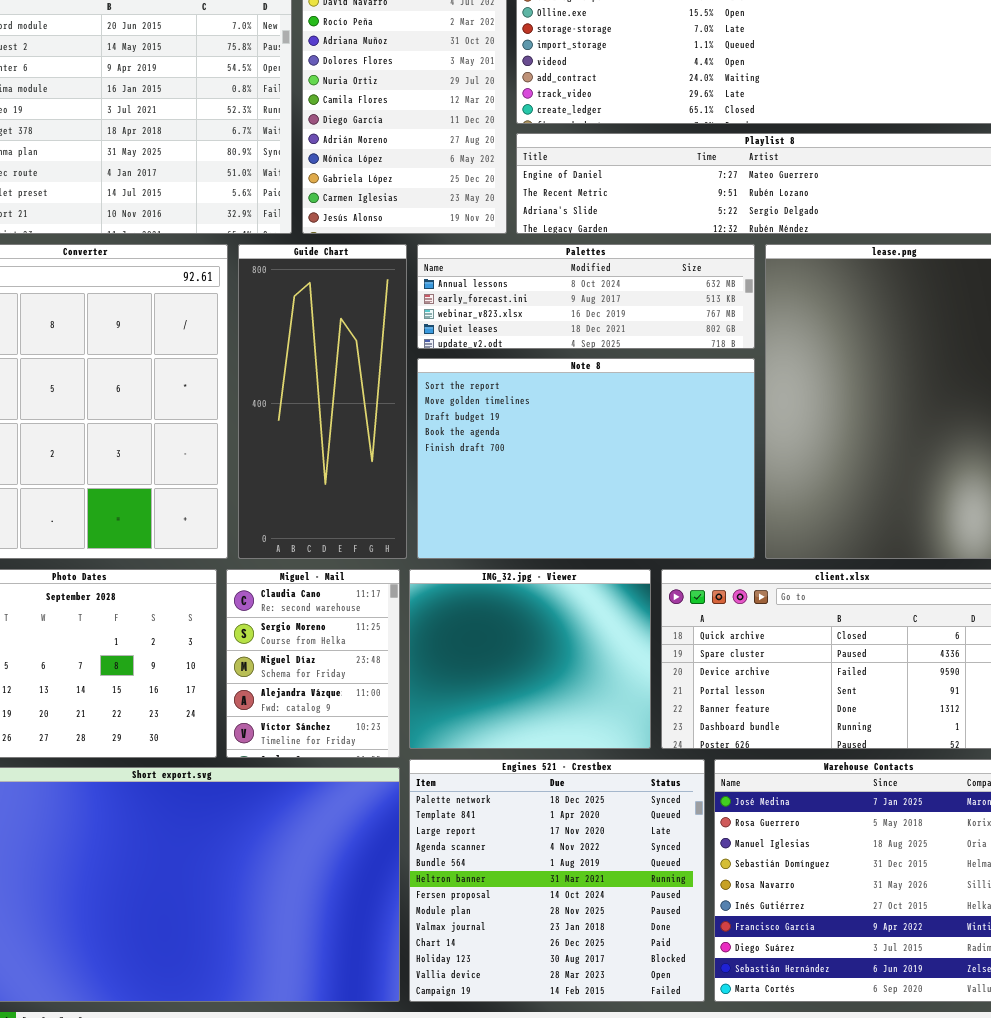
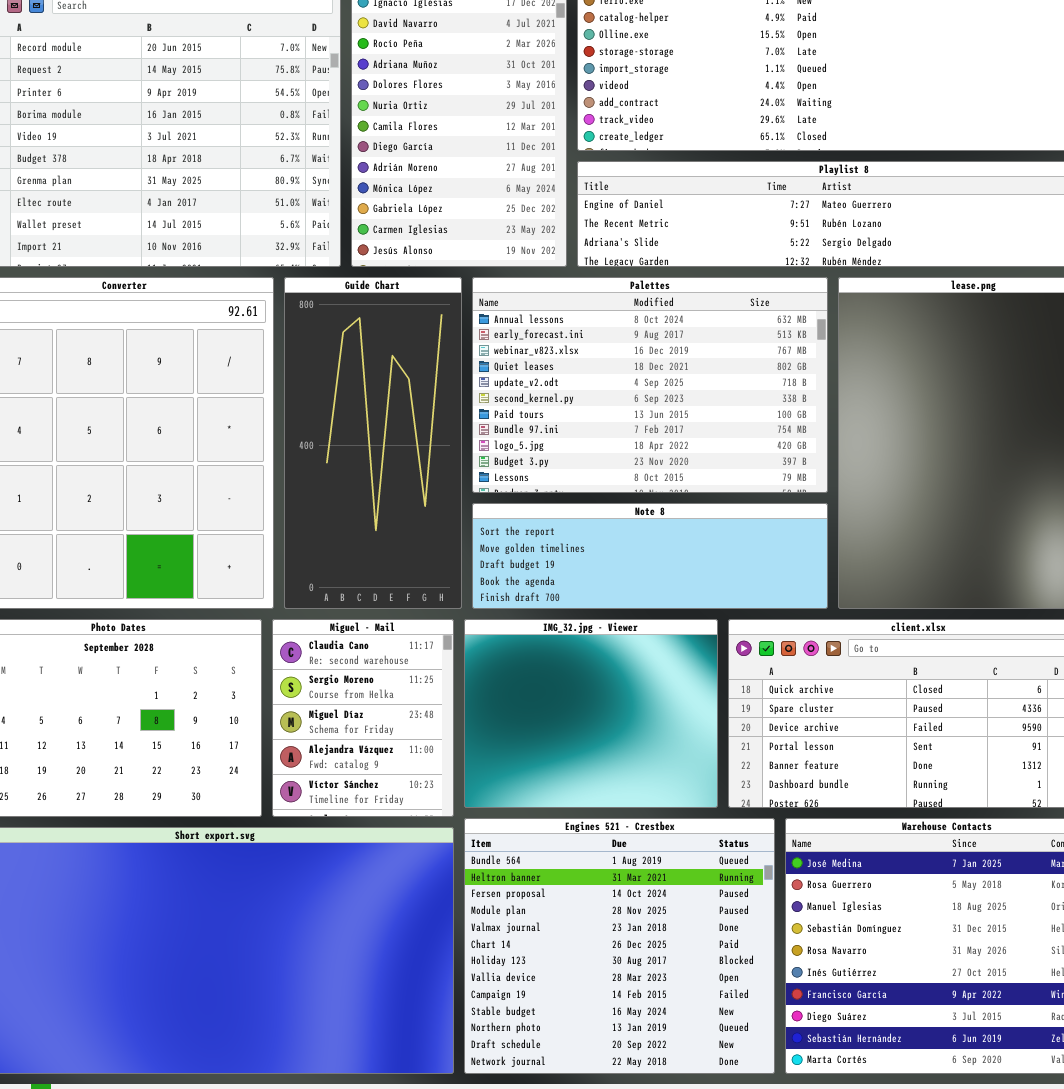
Palettes: [417,244,755,349] -> [472,277,828,493], resized
Note 8: [417,358,755,559] -> [472,503,828,609], resized
Engines 521 - Crestbex: [409,759,705,1002] -> [464,818,775,1074], scrolled down 4 rows

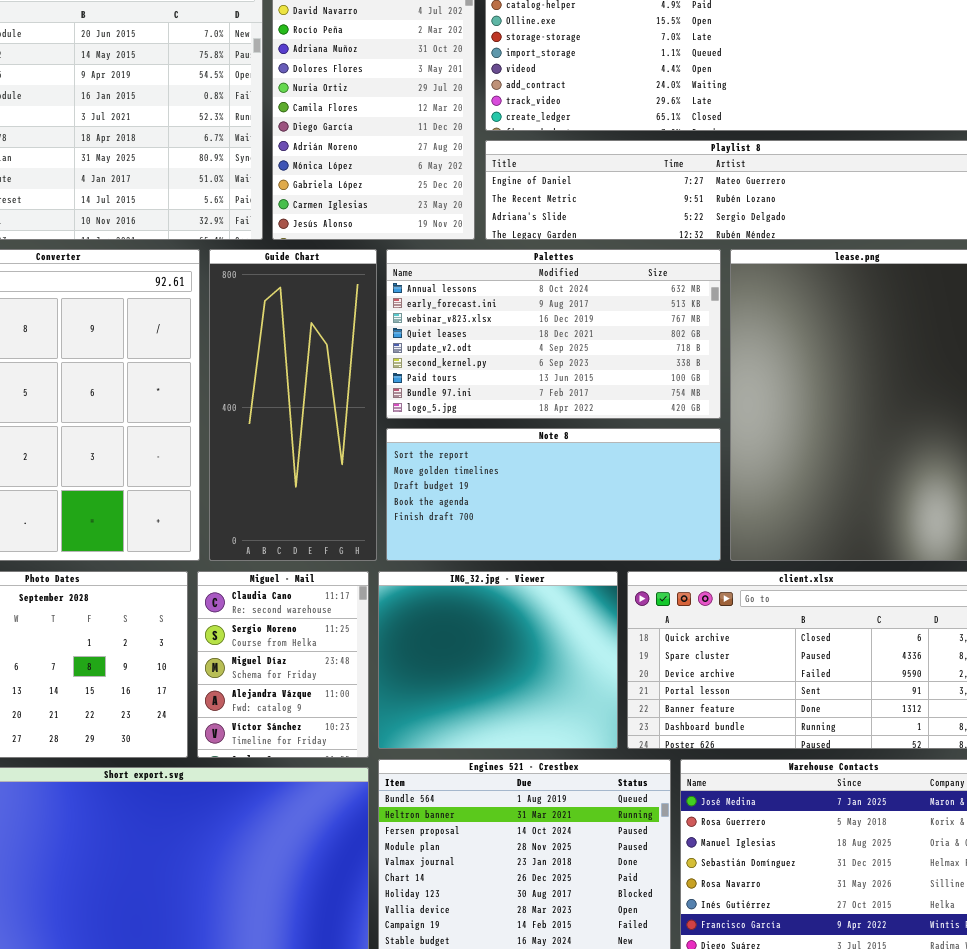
Palettes: [472,277,828,493] -> [386,249,721,419], resized
Note 8: [472,503,828,609] -> [386,428,721,561], resized

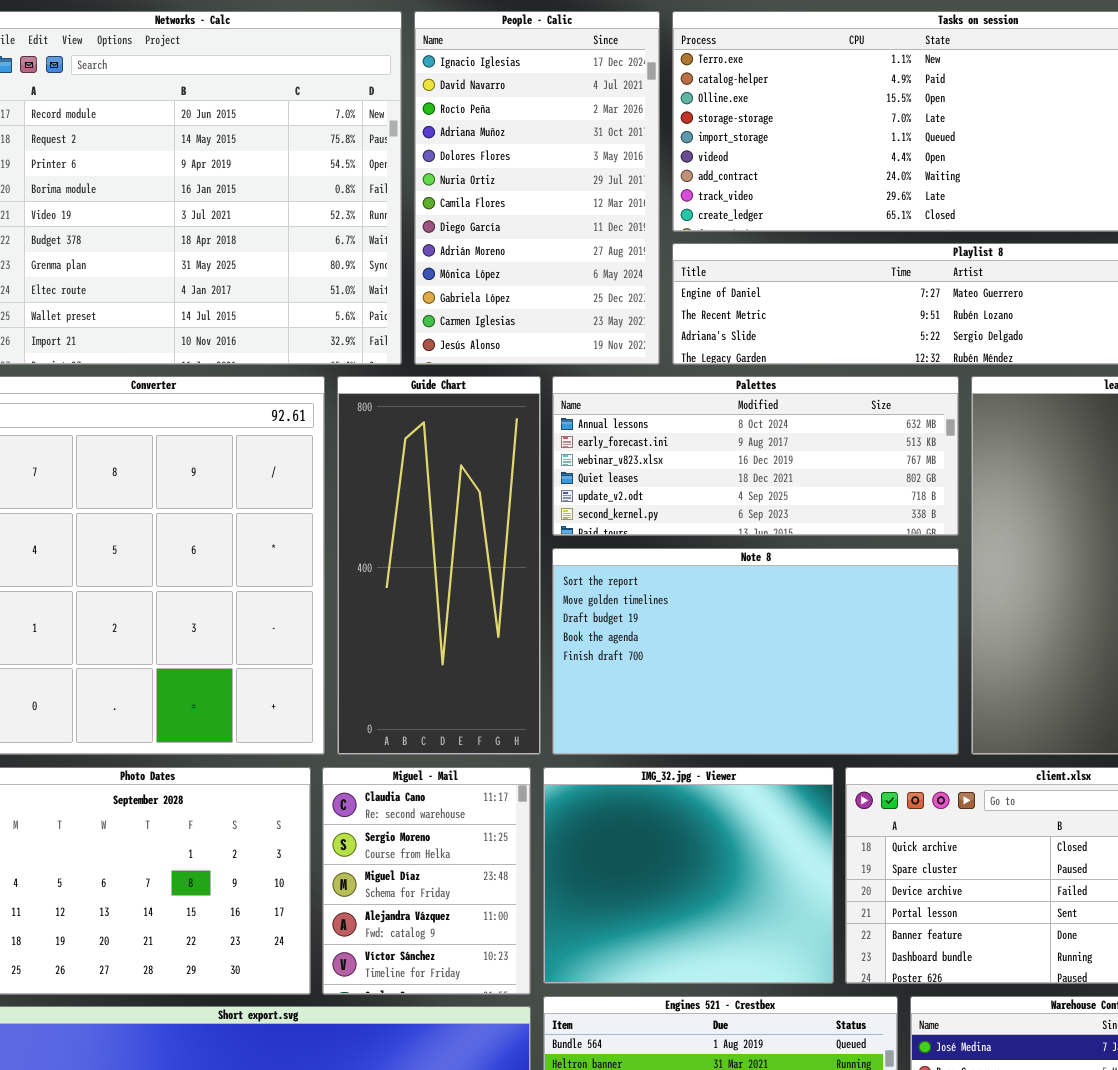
Palettes: [386,249,721,419] -> [552,376,959,536], resized
Note 8: [386,428,721,561] -> [552,548,959,755], resized

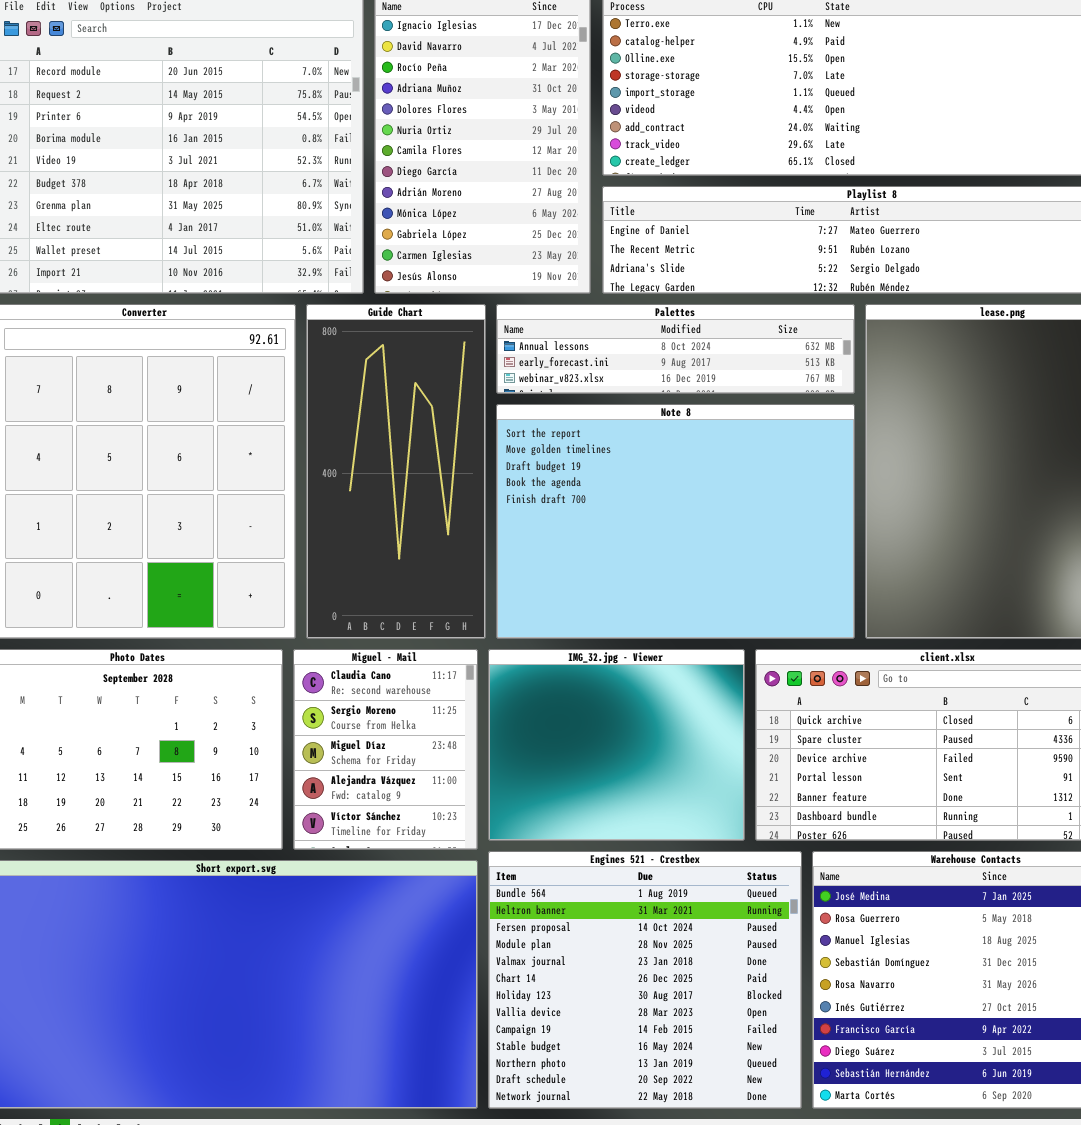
Palettes: [552,376,959,536] -> [496,304,855,394], resized
Note 8: [552,548,959,755] -> [496,404,855,639], resized

